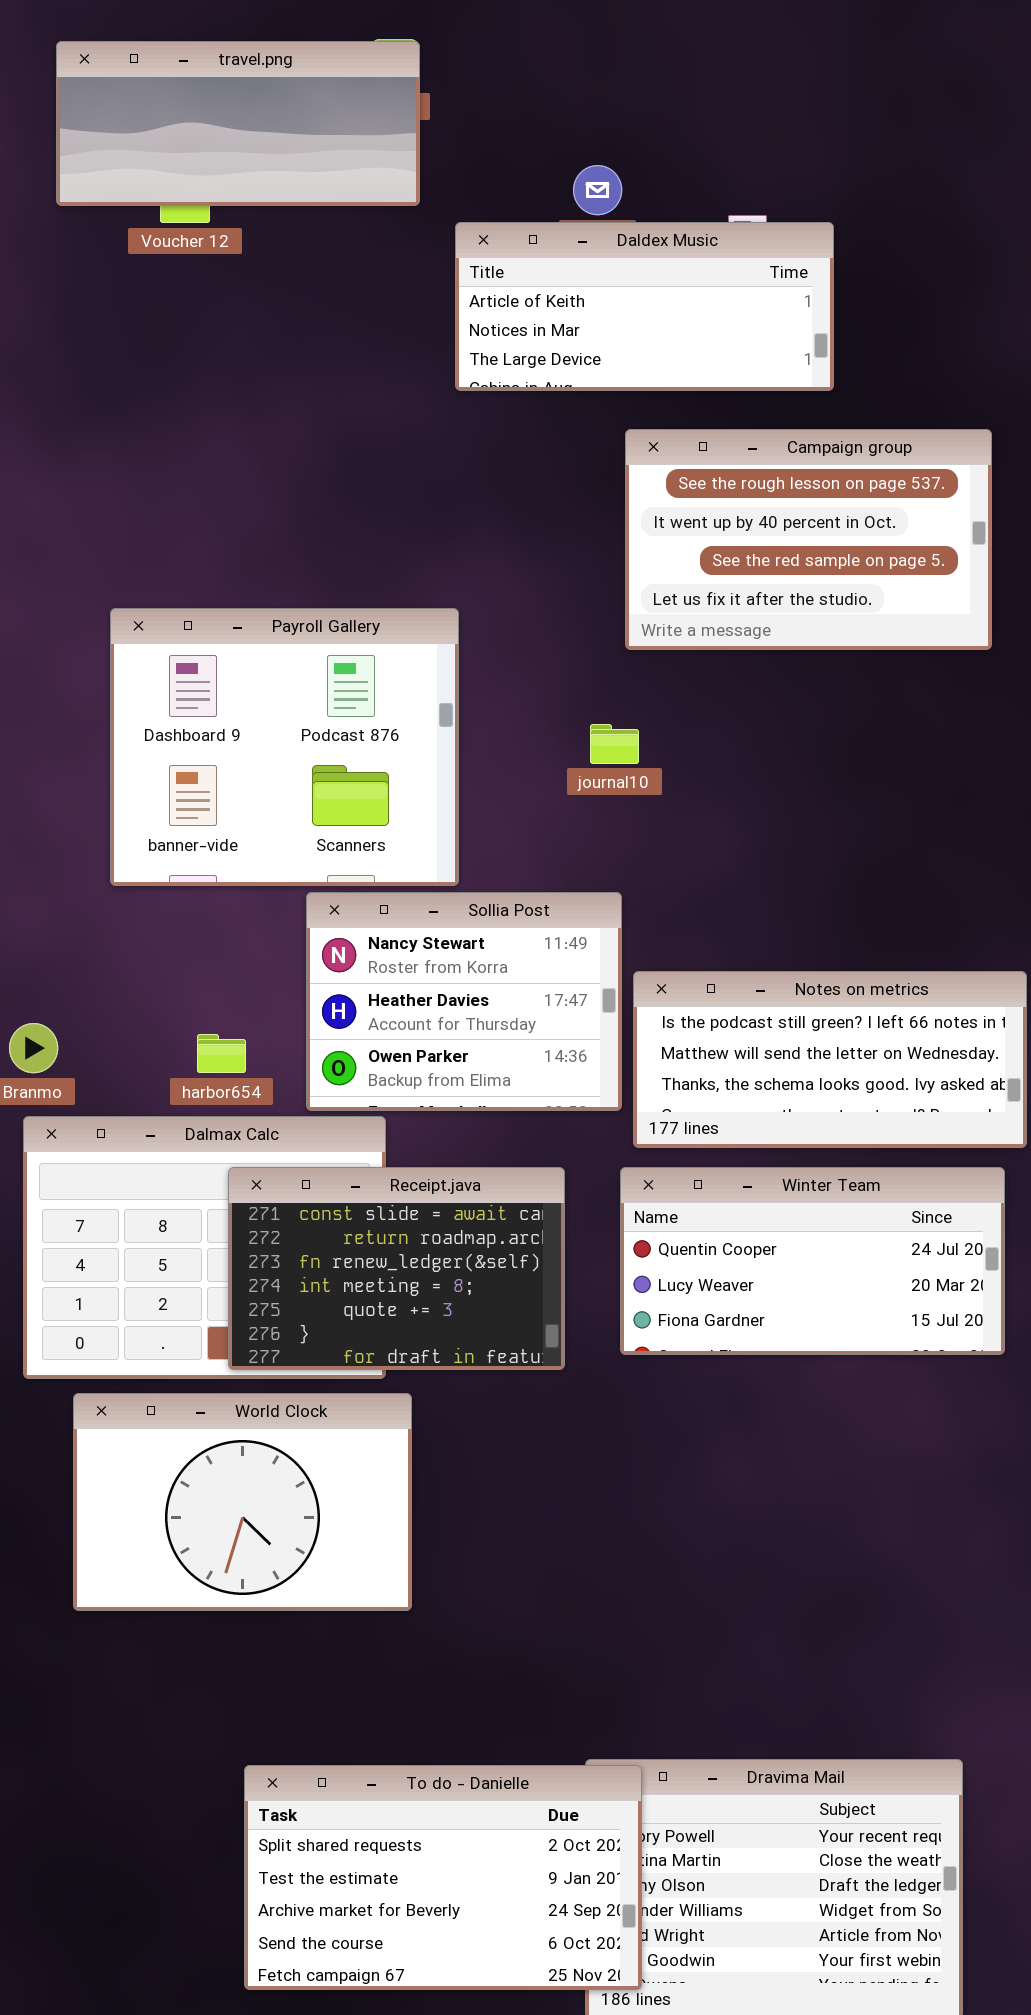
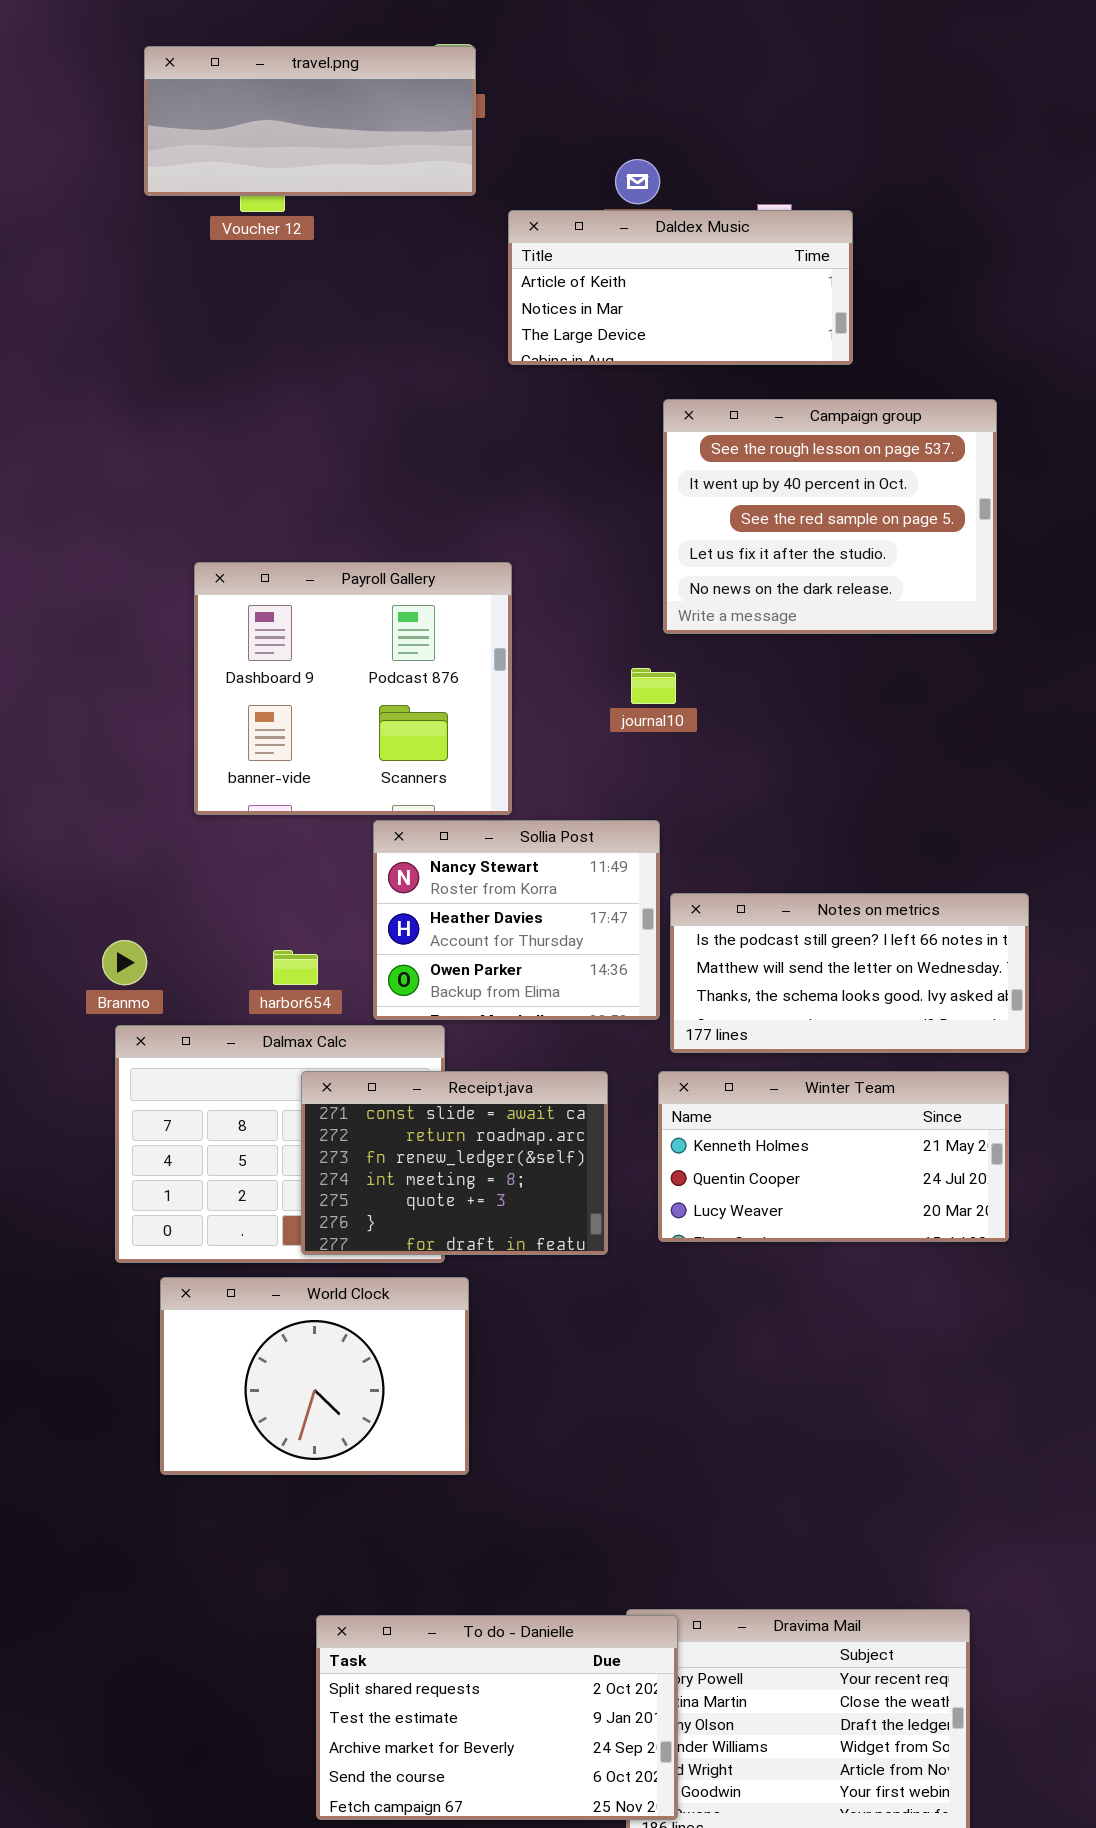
Campaign group: [625,429,992,650] -> [663,399,997,634], resized
Winter Team: [620,1167,1005,1355] -> [658,1071,1009,1242], scrolled up 1 row

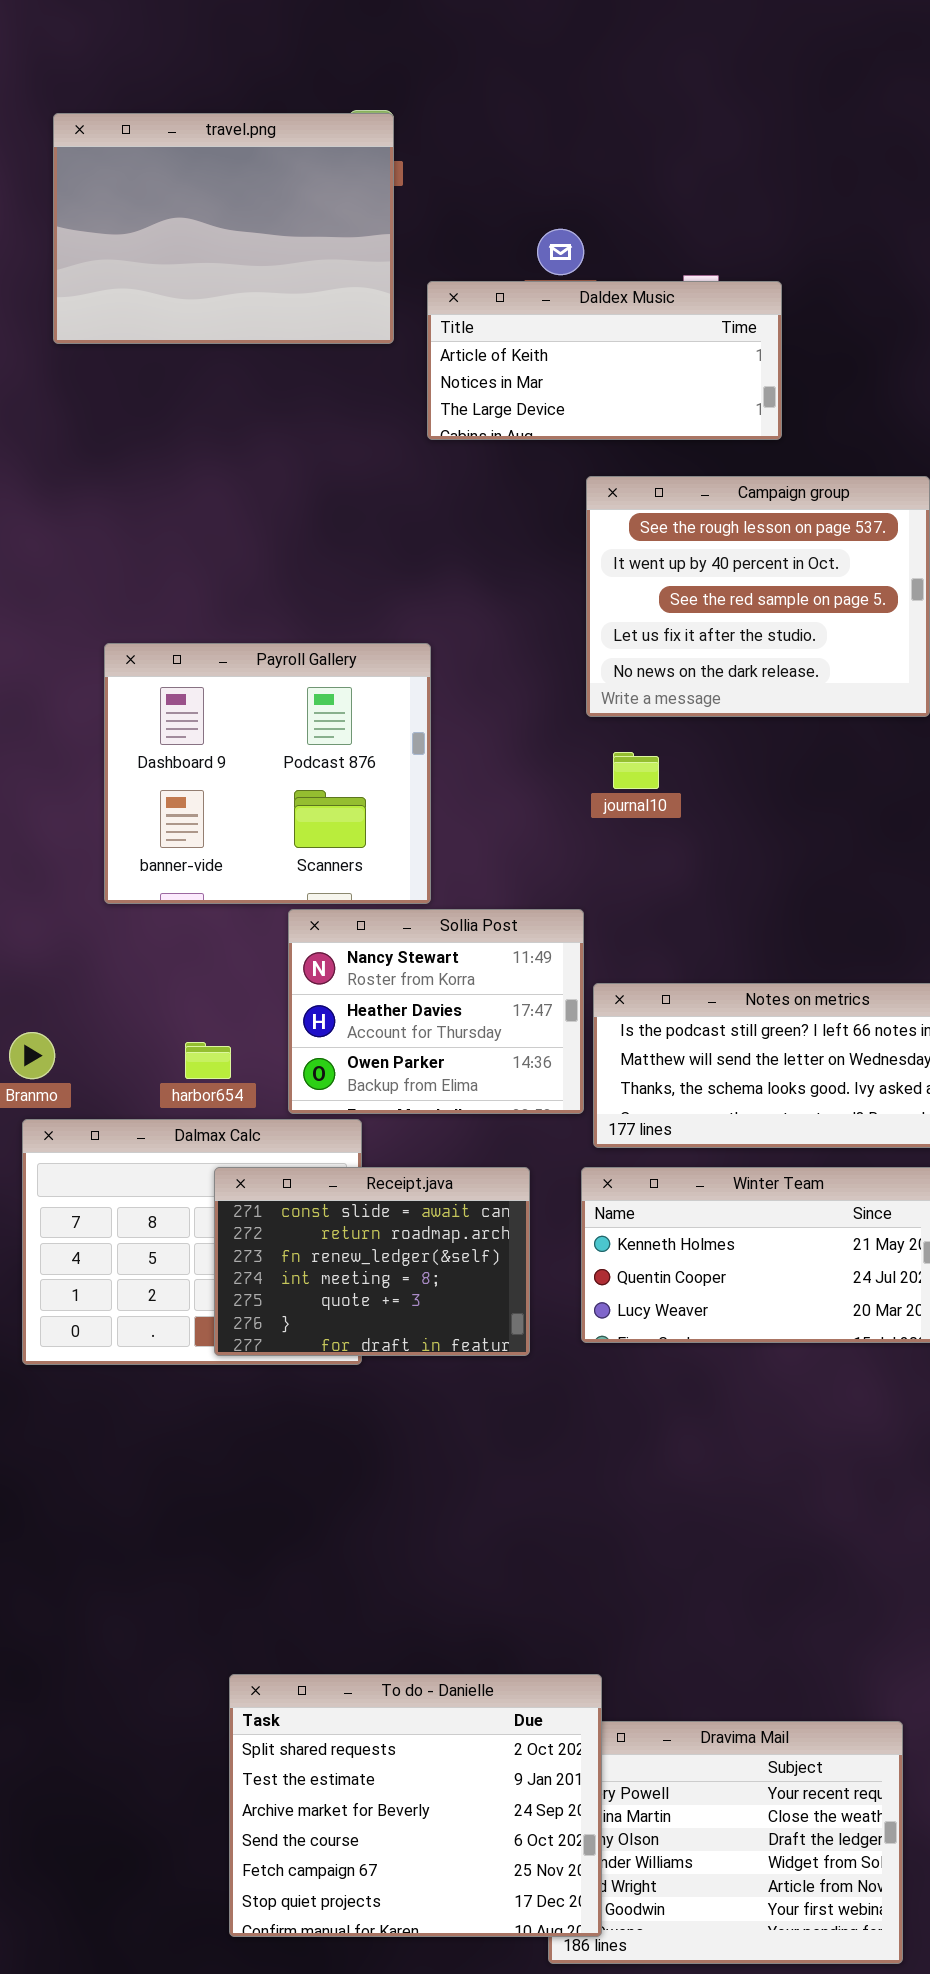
travel.png: [144,46,476,196] -> [53,113,394,344], resized
journal10: [631,668,676,704] -> [613,752,659,789], moved
World Clock: [160,1277,469,1475] -> none, closed
To do - Danielle: [316,1615,678,1820] -> [229,1674,602,1937], resized

